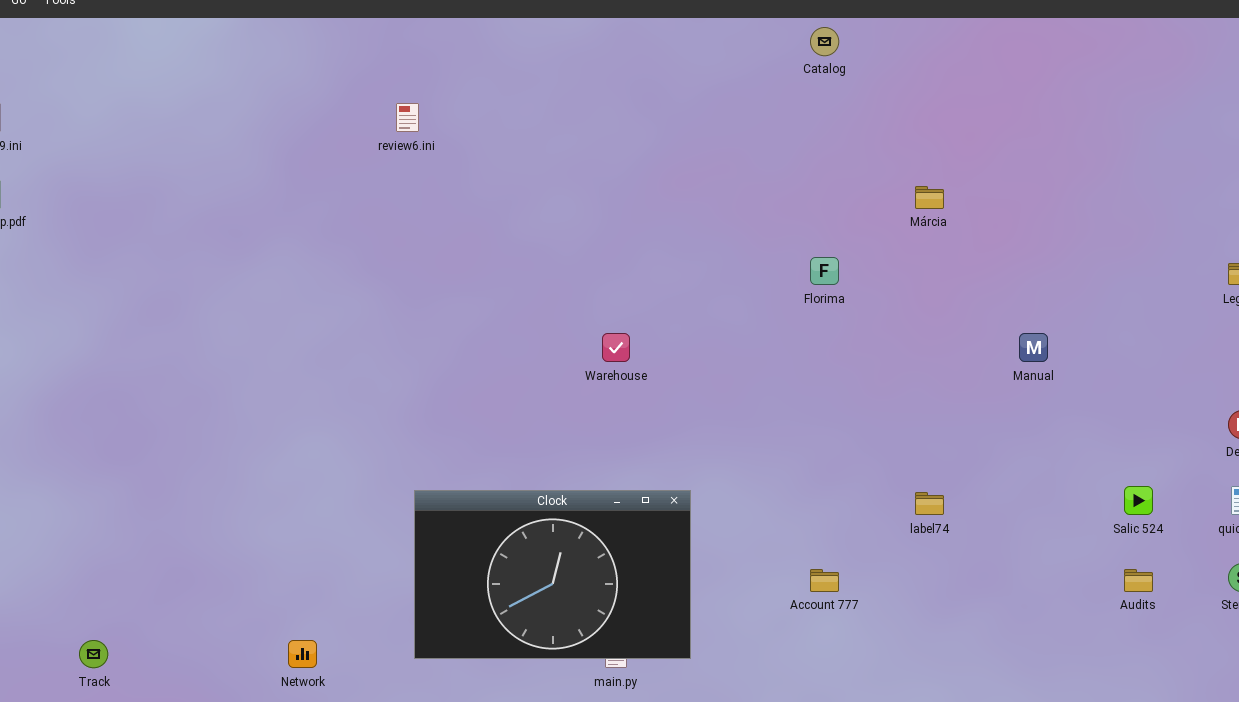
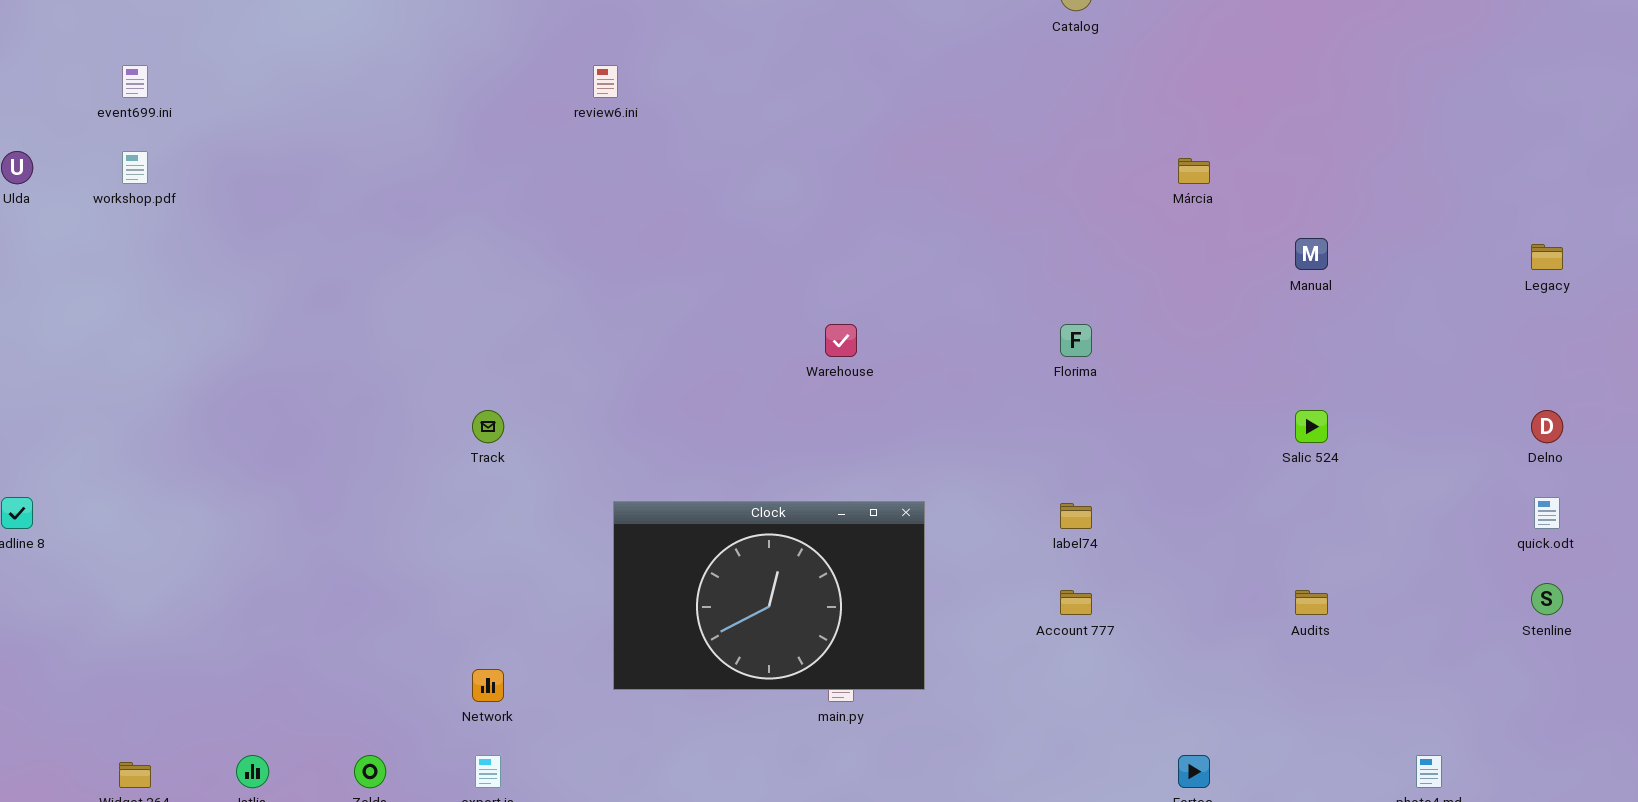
Florima: [810,257,839,285] -> [1060,324,1092,357], moved
Manual: [1019,333,1048,362] -> [1295,238,1328,270], moved
Salic 524: [1124,486,1153,515] -> [1295,410,1328,443], moved
label74: [915,492,944,515] -> [1060,503,1092,529], moved
Audits: [1124,569,1153,592] -> [1295,590,1328,615], moved
Track: [79,640,108,668] -> [472,410,504,443], moved

